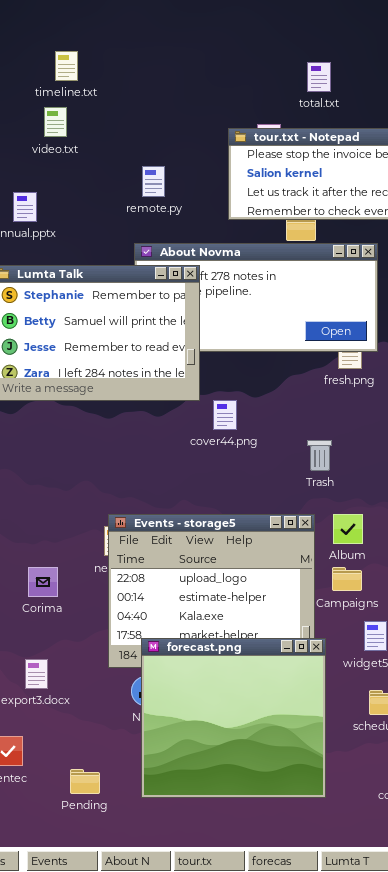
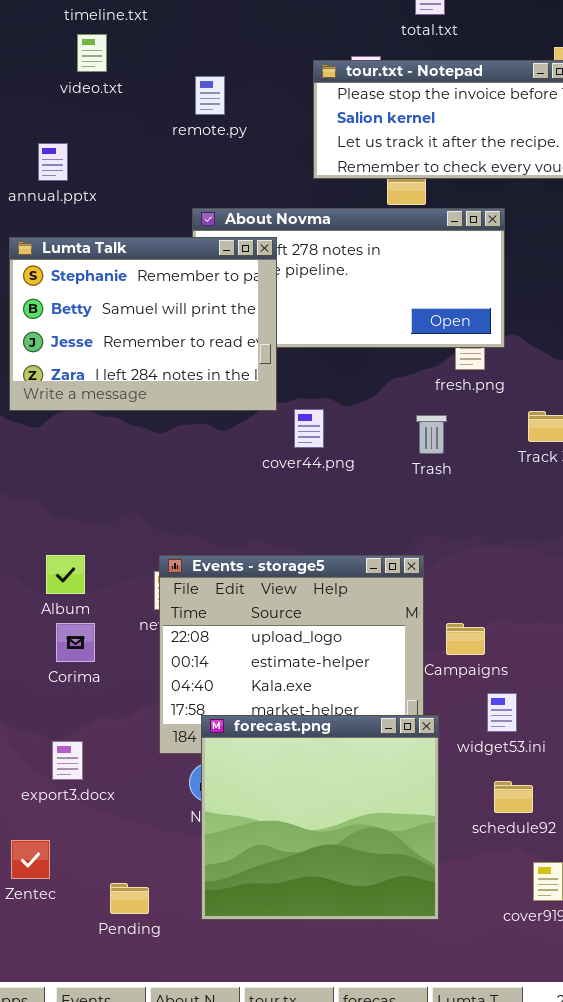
remote.py: [142,166,165,197] -> [195,76,225,115], moved
Trash: [307,440,332,471] -> [416,415,447,454], moved
Album: [333,514,363,544] -> [46,555,85,594], moved

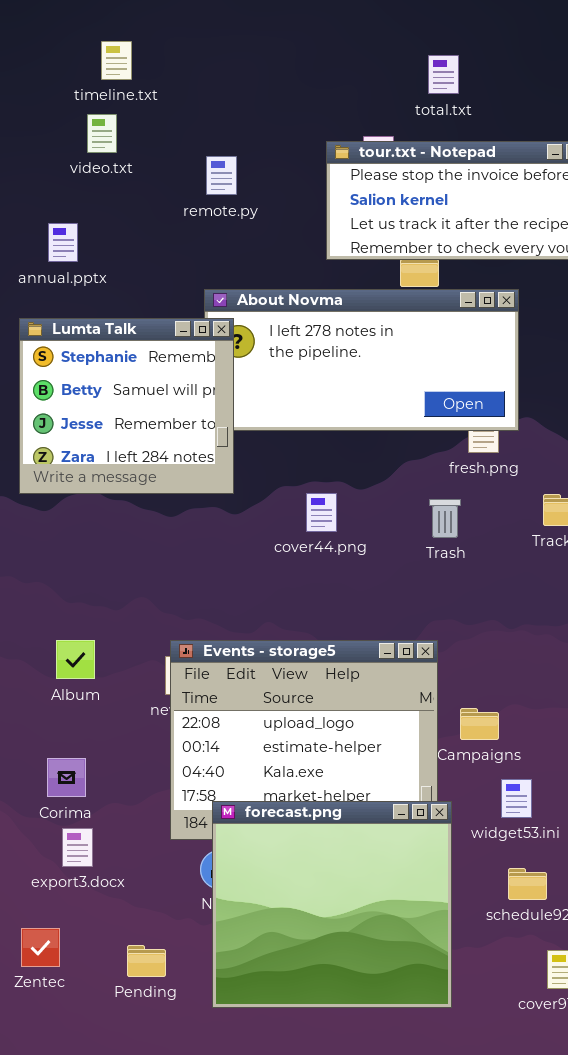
Lumta Talk: [9,237,277,411] -> [19,318,234,494], resized
Corima: [56,623,95,662] -> [47,758,86,797], moved
Pending: [110,883,149,914] -> [127,945,166,977], moved

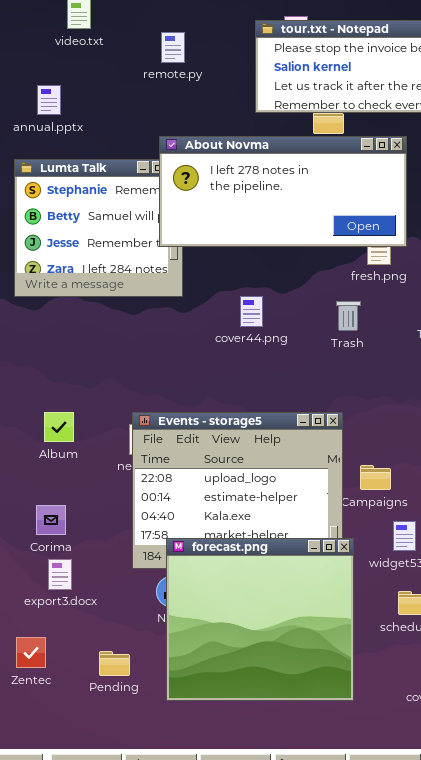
About Novma: [204,289,519,431] -> [159,136,407,247], raised

